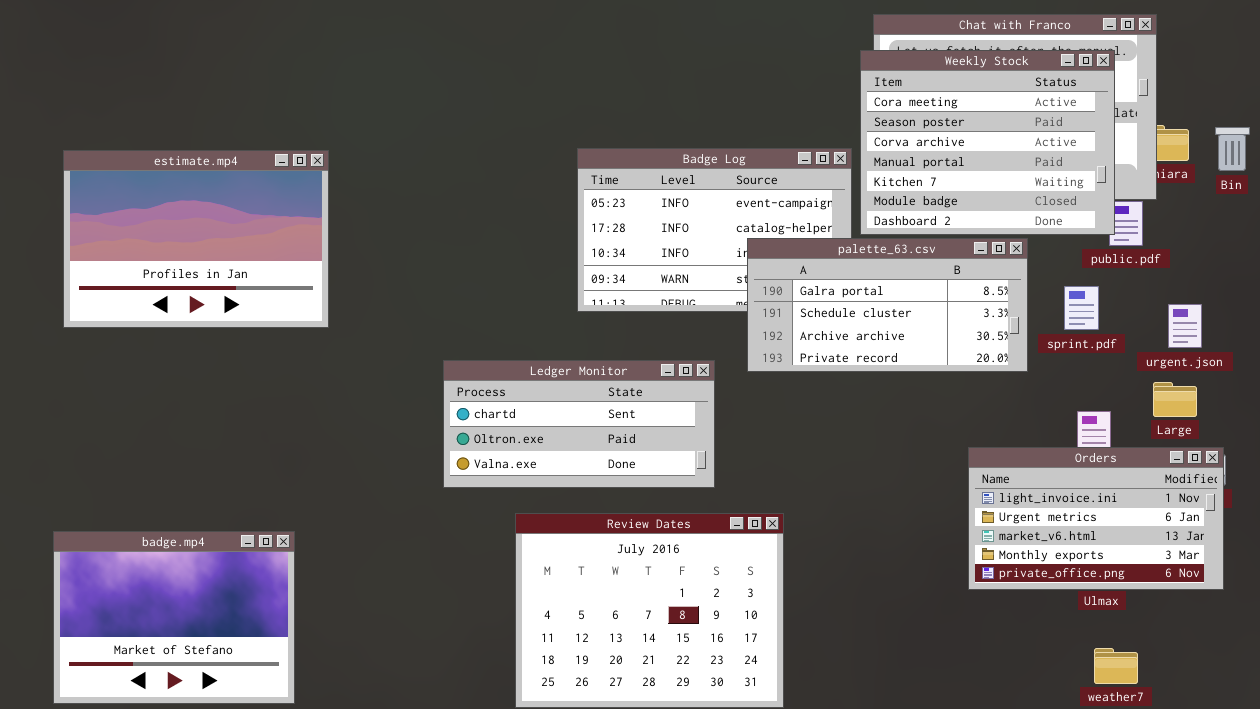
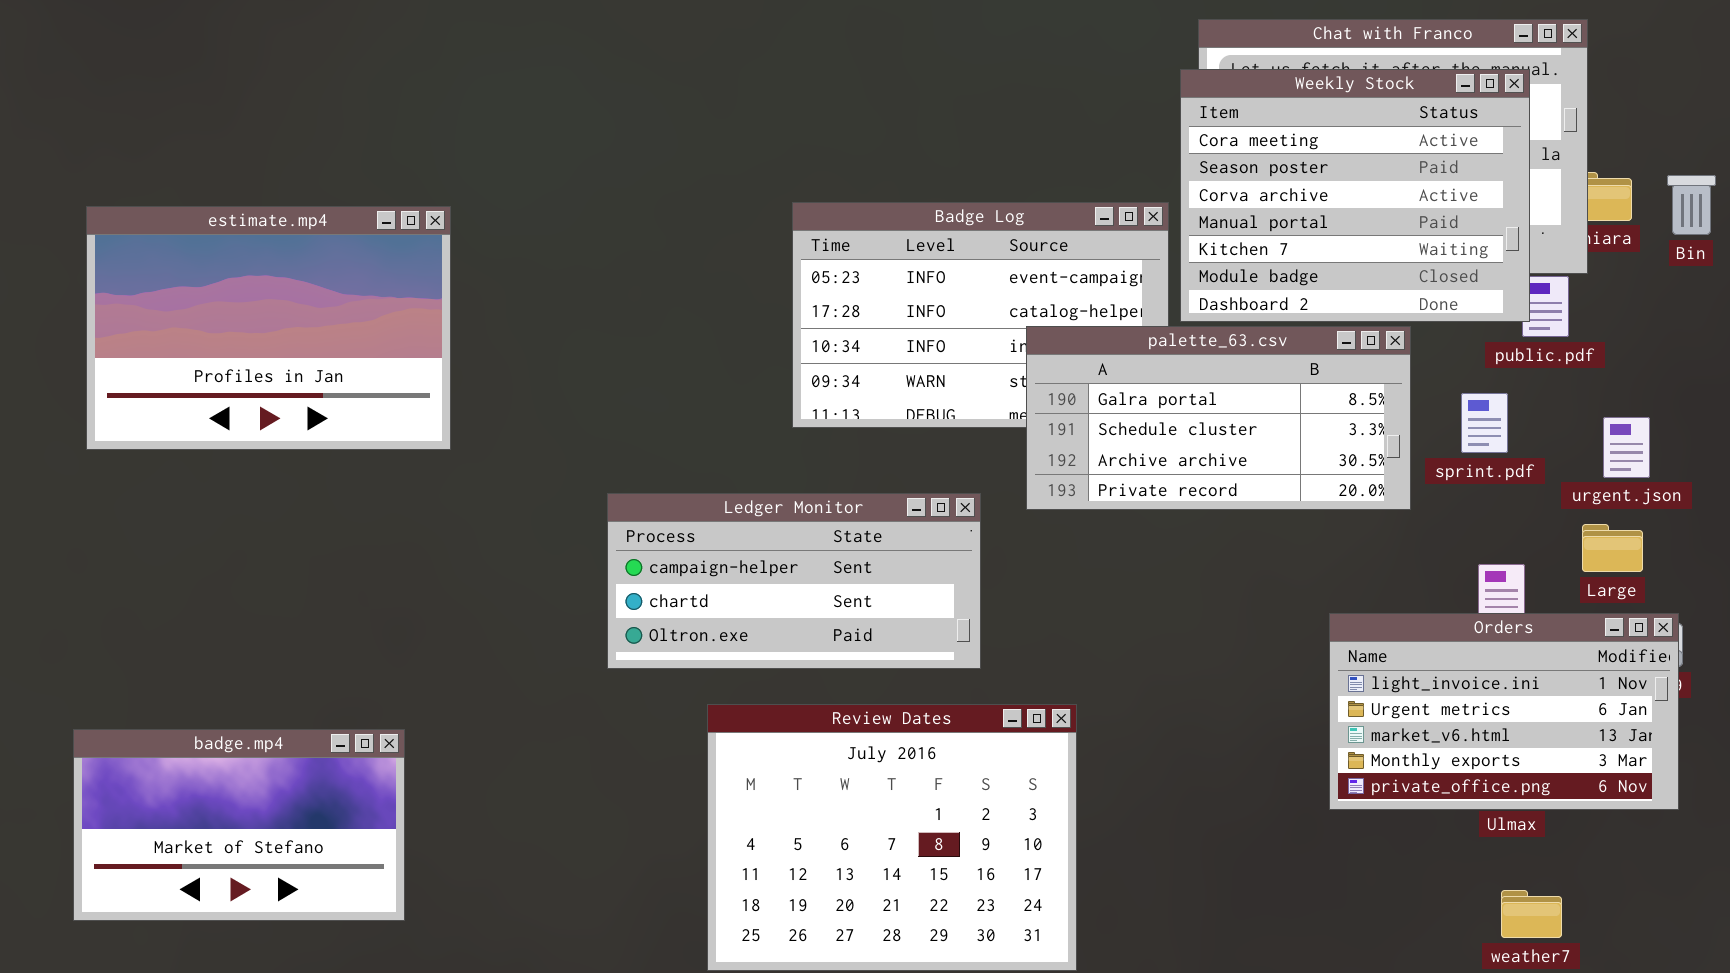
Ledger Monitor: [443,360,715,488] -> [607,493,981,669], scrolled up 1 row
badge.mp4: [53,531,295,704] -> [73,729,405,921], resized

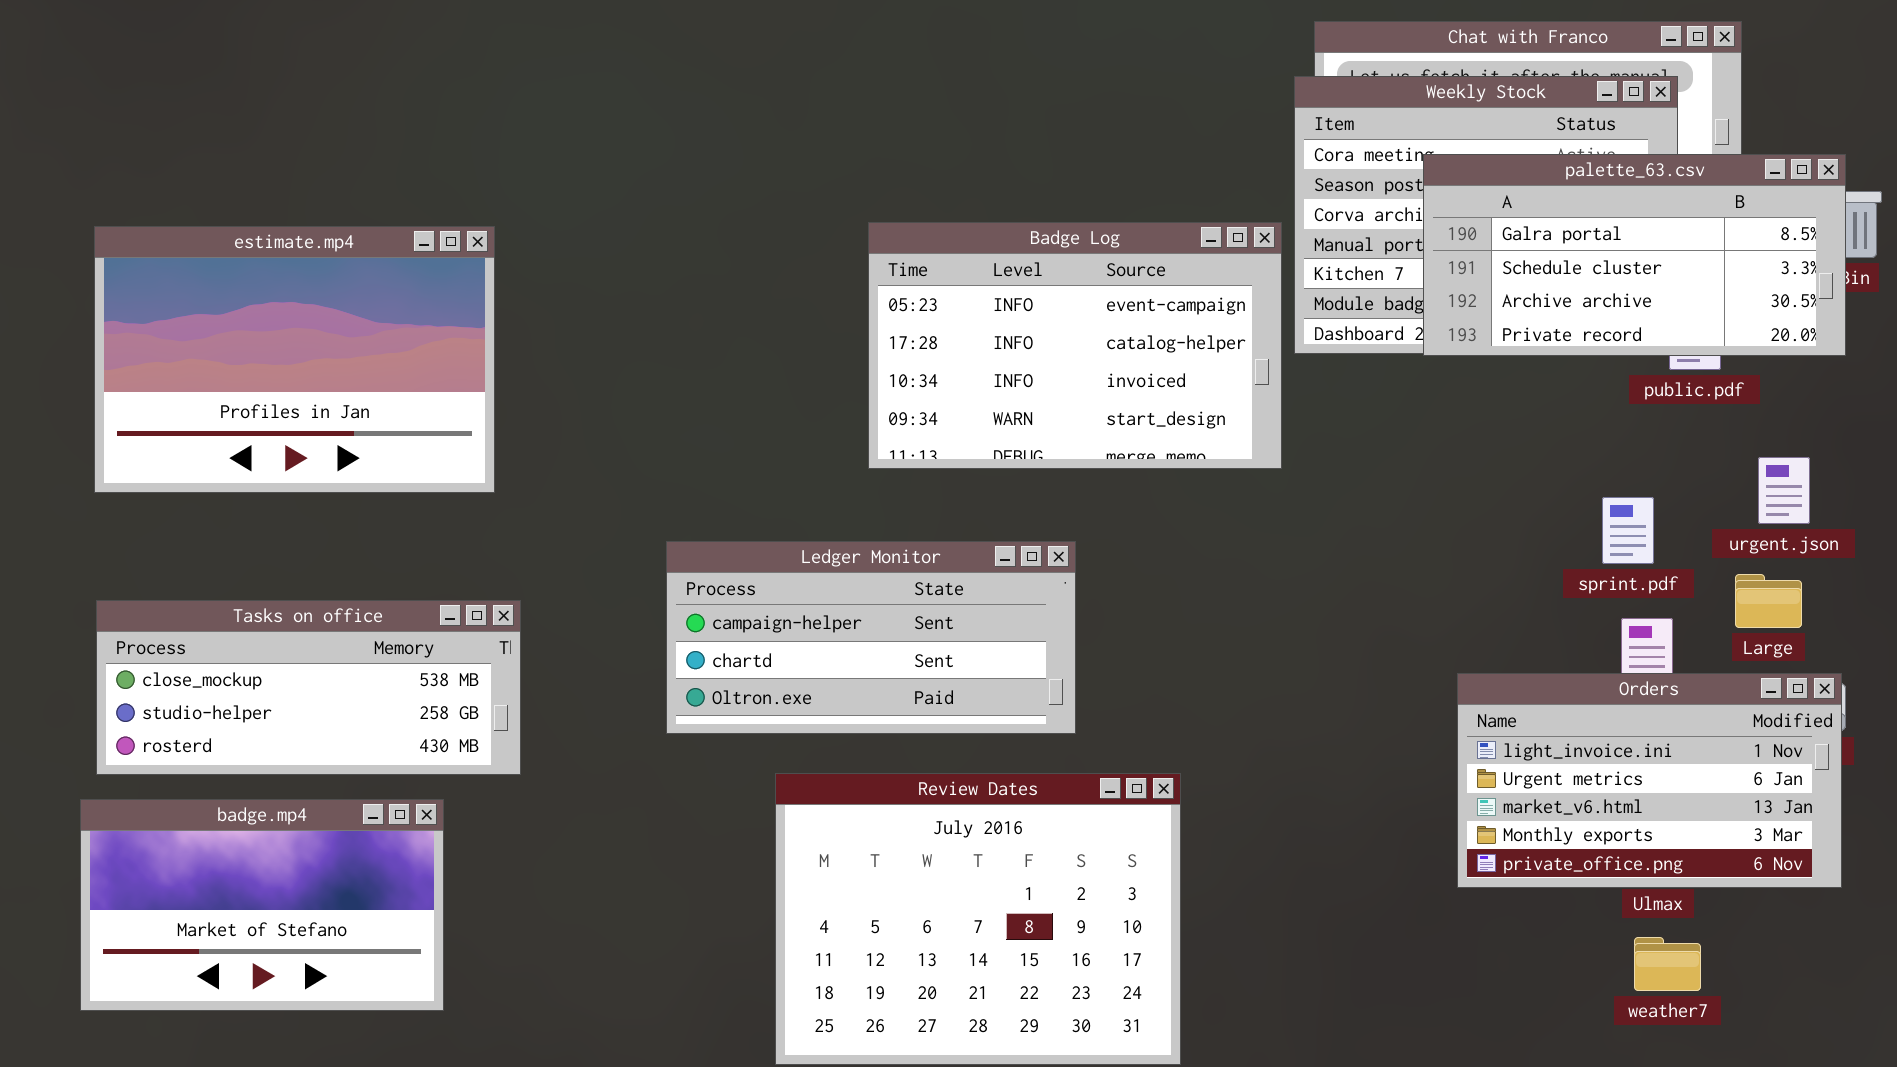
palette_63.csv: [1026,326,1411,510] -> [1423,154,1846,356], moved
sprint.pdf: [1461,393,1508,453] -> [1602,497,1654,564], moved
Tasks on office: none -> [96,600,521,775], opened
weather7: [1501,890,1562,938] -> [1634,937,1701,991], moved

